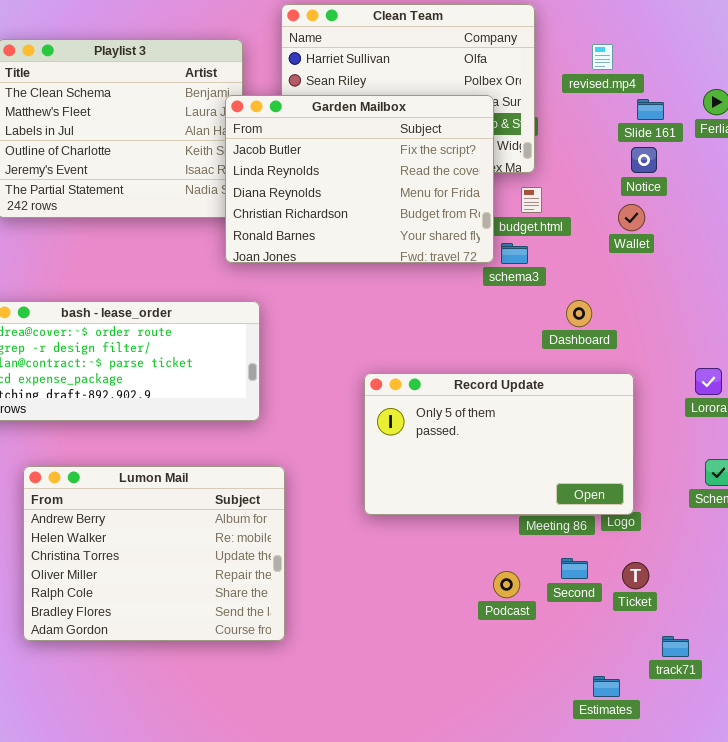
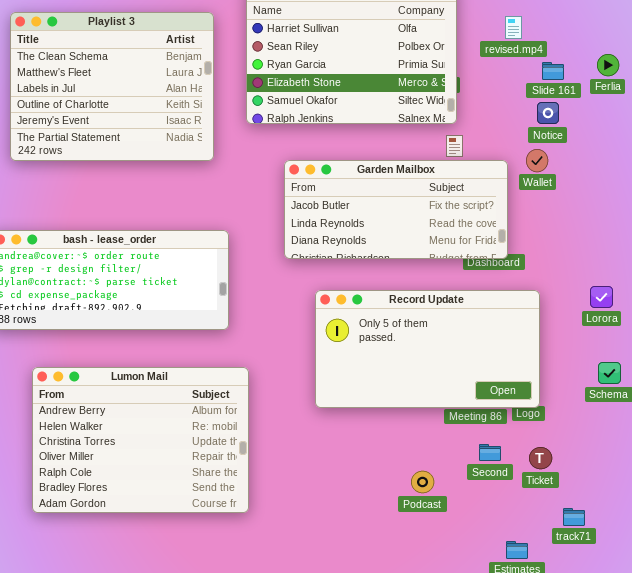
Garden Mailbox: [225,95,494,263] -> [284,160,508,259], moved, resized
Podcast: [493,571,520,598] -> [411,471,434,493], moved

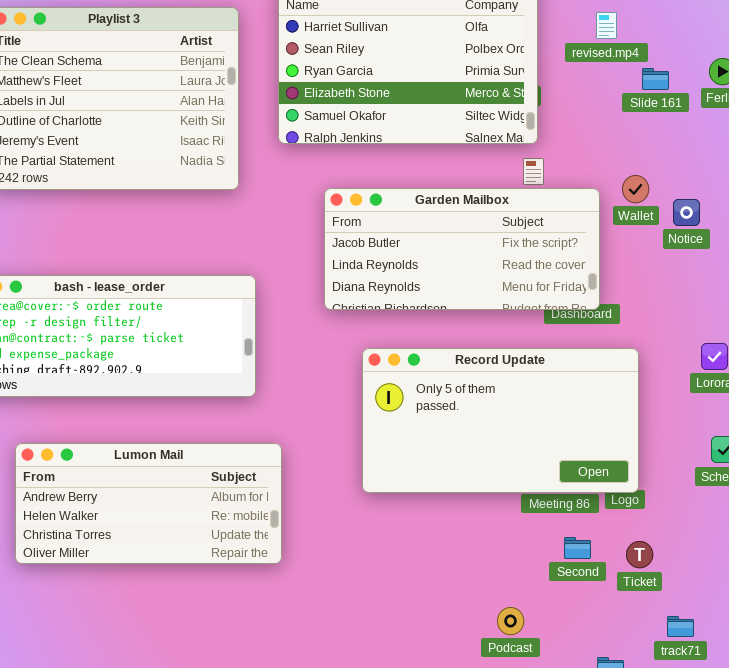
Notice: [537,102,559,124] -> [673,199,700,226], moved
Lumon Mail: [32,367,249,513] -> [15,443,282,564], resized
Podcast: [411,471,434,493] -> [497,607,524,635], moved

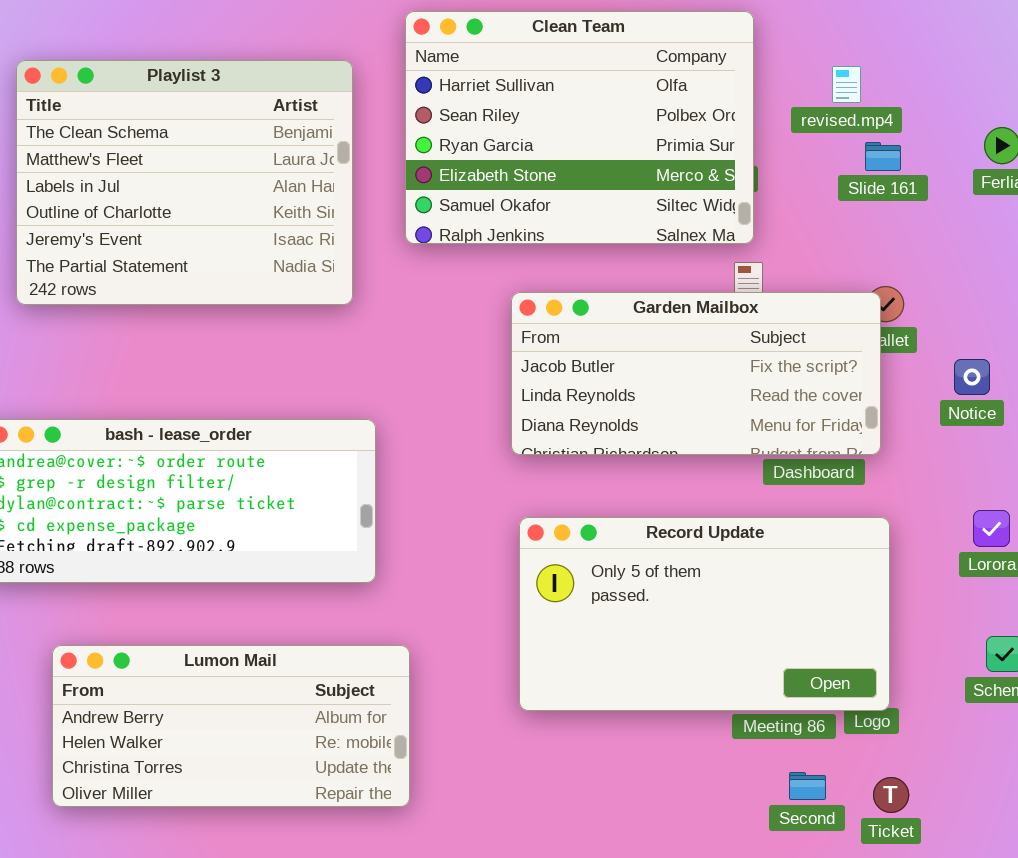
Slide 161: [642,68,669,90] -> [865,142,901,171], moved
Garden Mailbox: [324,188,600,310] -> [511,292,881,455], moved
Notice: [673,199,700,226] -> [954,359,990,395], moved

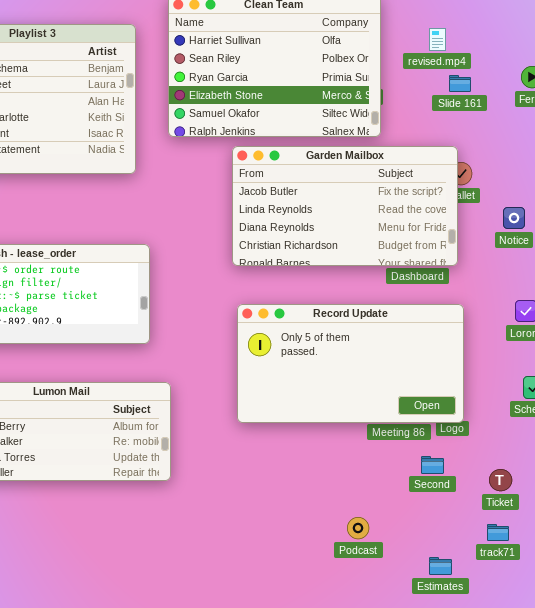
Garden Mailbox: [511,292,881,455] -> [232,146,458,266], resized
Second: [789,772,826,800] -> [421,456,444,474], moved
Ticket: [873,777,909,813] -> [489,469,512,491], moved

